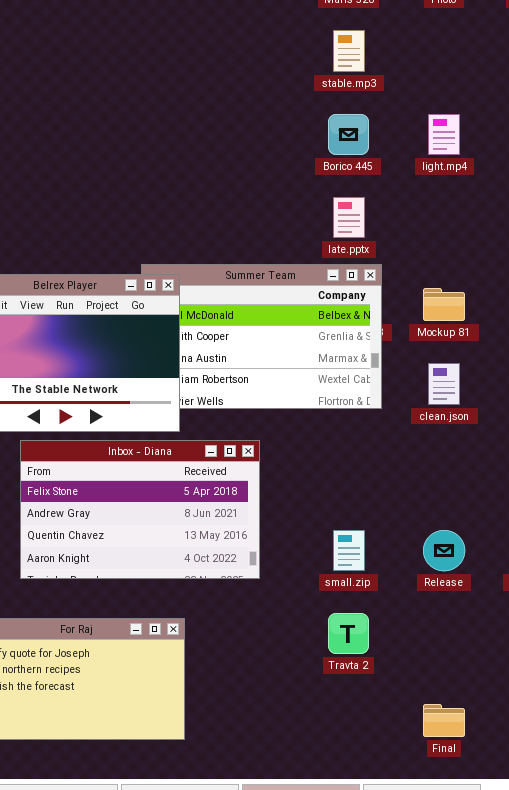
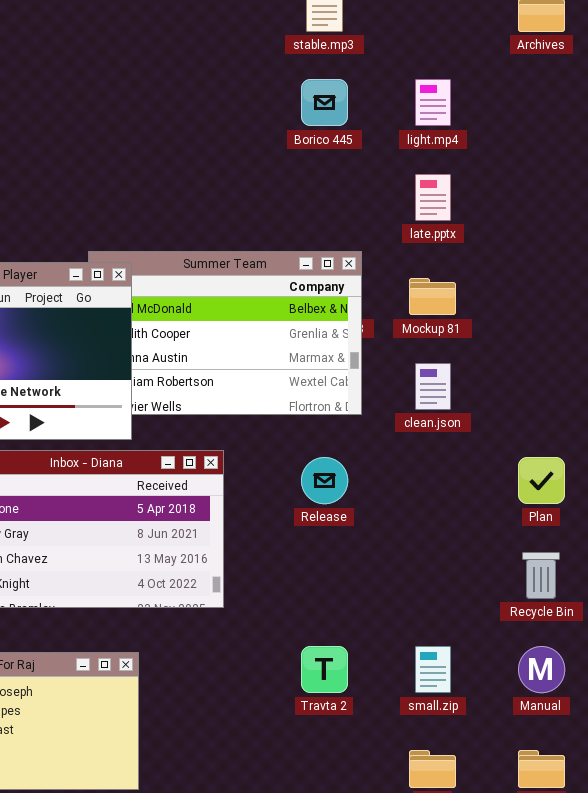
late.pptx: [333,197,365,238] -> [415,174,451,221], moved
small.zip: [333,530,365,571] -> [415,646,451,693], moved
Release: [423,530,465,571] -> [301,457,348,504], moved

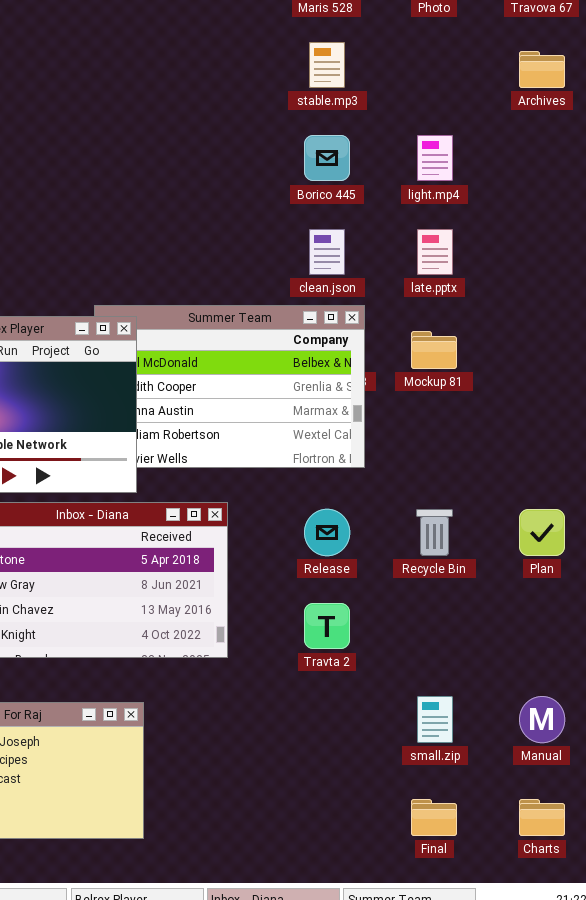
clean.json: [415,363,451,410] -> [309,229,345,275], moved
Recycle Bin: [522,552,560,599] -> [416,509,453,556], moved
Travta 2: [301,646,348,693] -> [304,603,350,649], moved

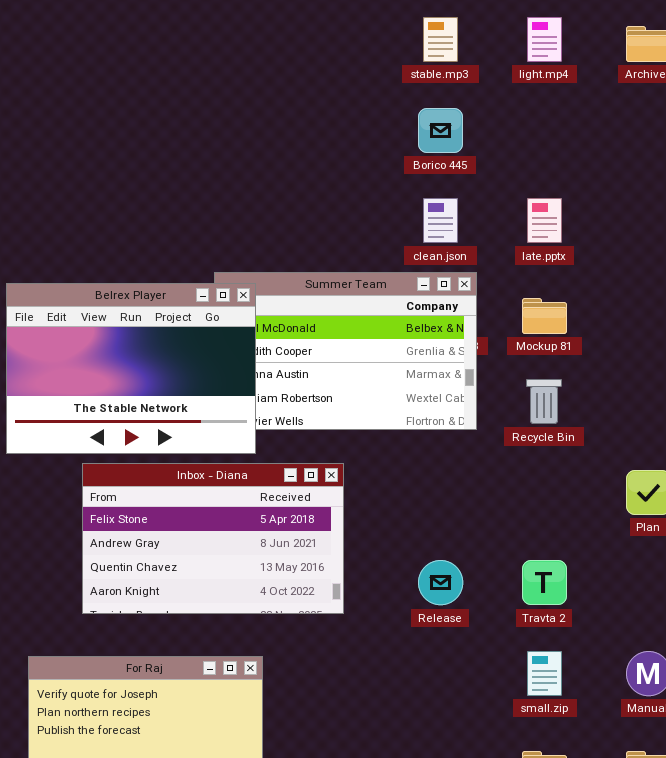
light.mp4: [417,135,453,181] -> [527,17,562,62], moved
Release: [304,509,350,556] -> [418,560,463,605], moved
Recycle Bin: [416,509,453,556] -> [526,379,562,424], moved
Travta 2: [304,603,350,649] -> [522,560,567,605], moved

